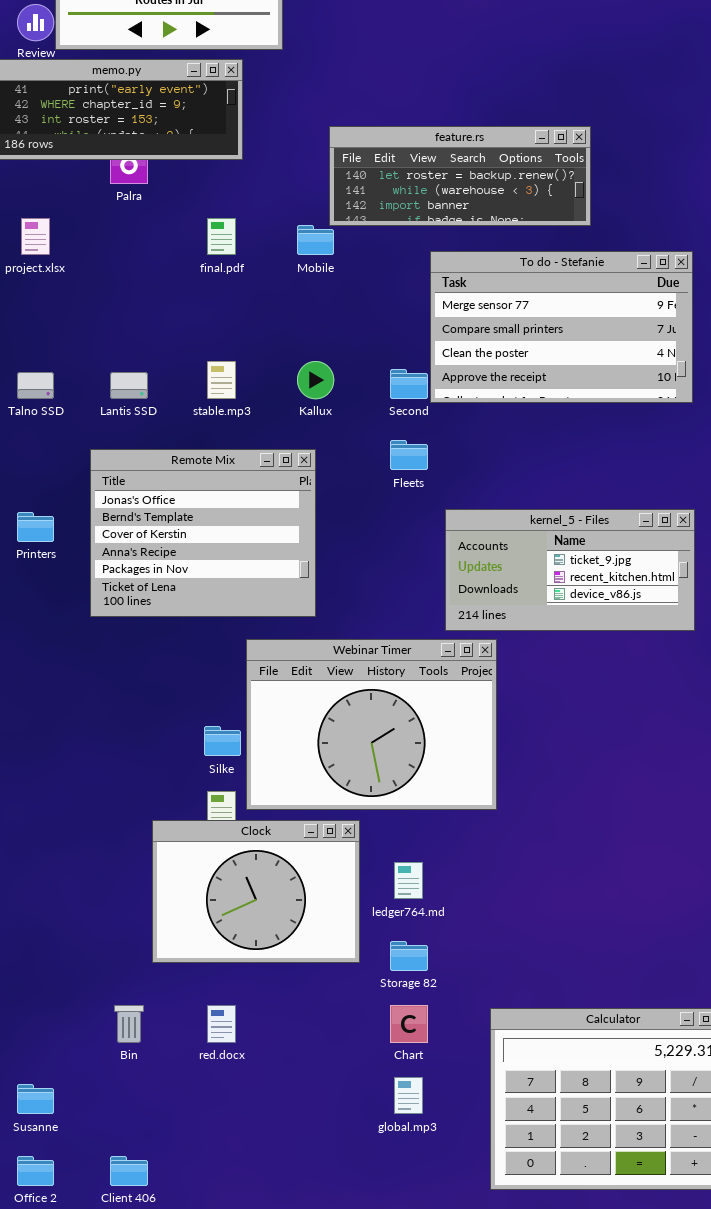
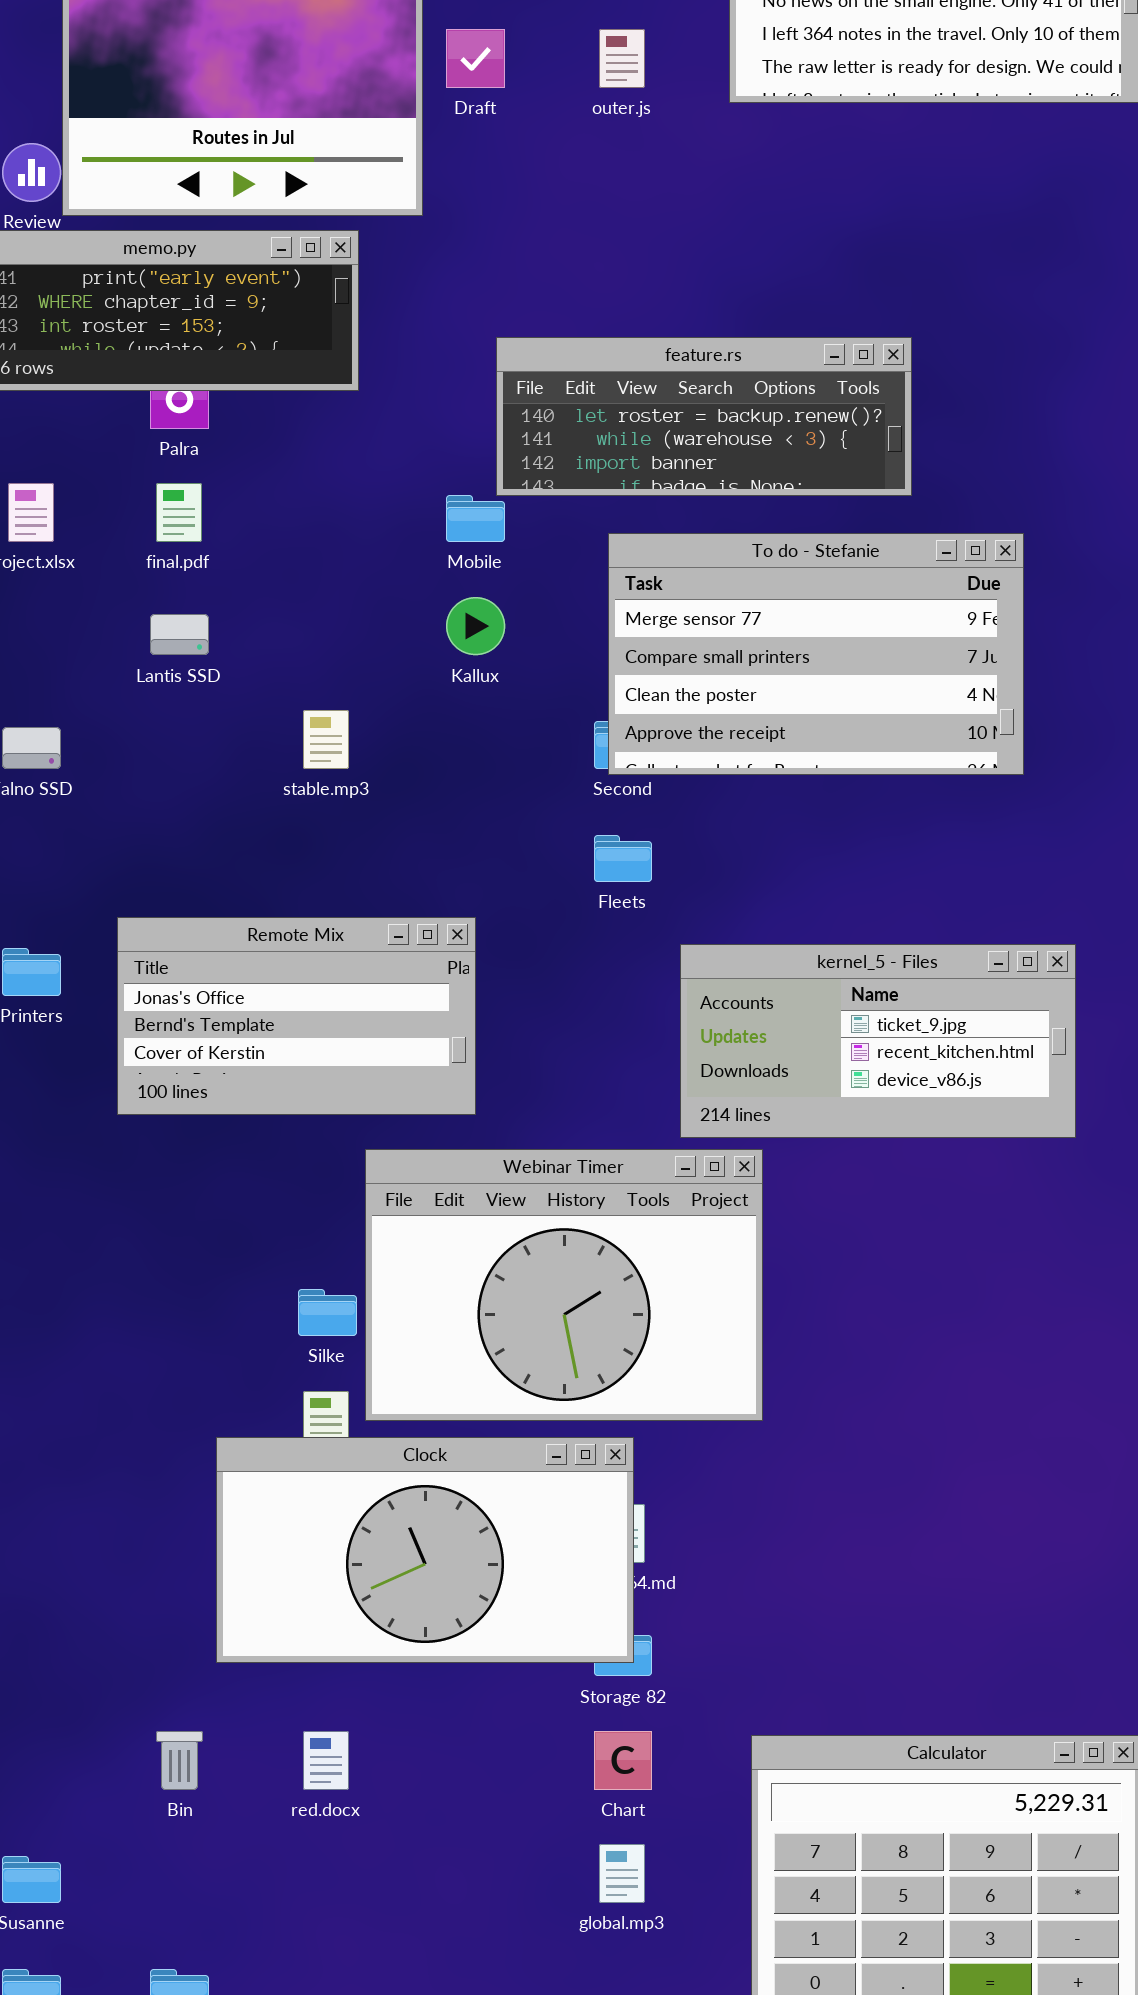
final.pdf: [207,218,236,255] -> [156,483,202,542], moved
To do - Stefanie: [430,251,693,403] -> [608,533,1024,775], moved
Kallux: [297,361,334,399] -> [446,597,505,655], moved
Lantis SSD: [110,372,148,399] -> [150,614,209,655], moved
Remote Mix: [90,449,316,617] -> [117,917,476,1115], resized
Clock: [152,820,360,963] -> [216,1437,634,1663], resized

